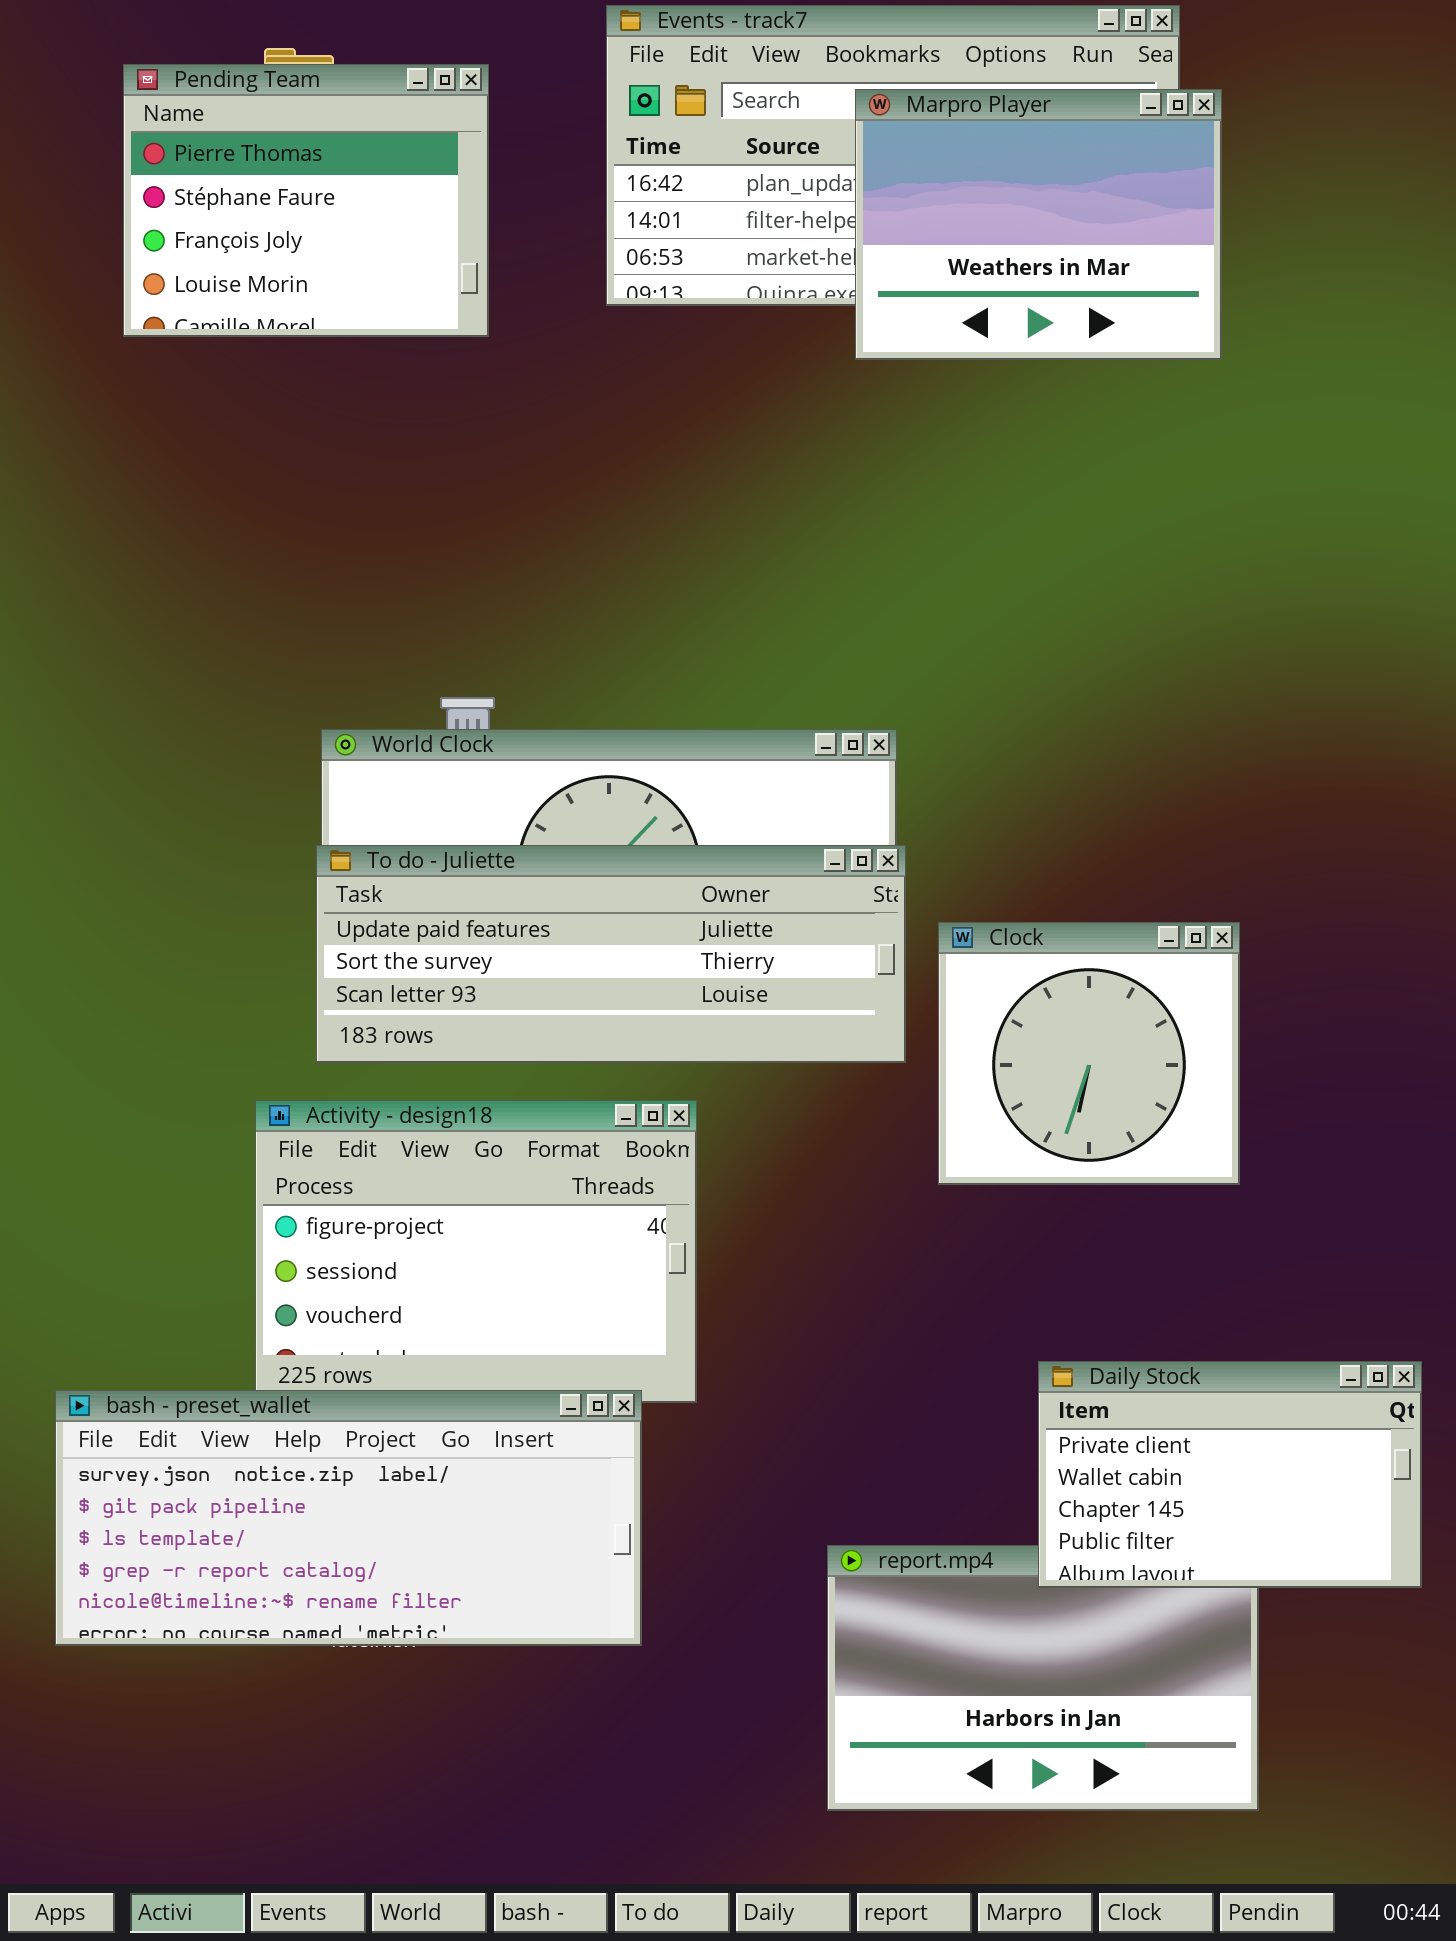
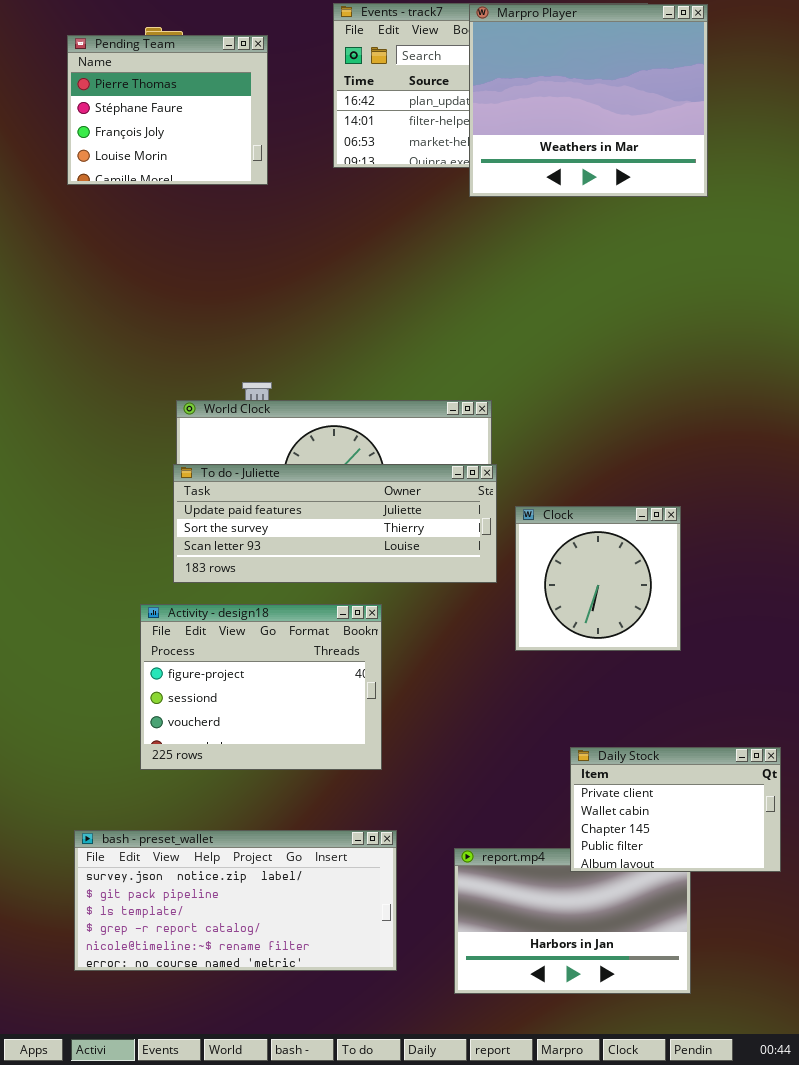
Marpro Player: [855,89,1222,360] -> [469,4,708,197], resized
bash - preset_wallet: [55,1390,642,1646] -> [74,830,397,971], moved

